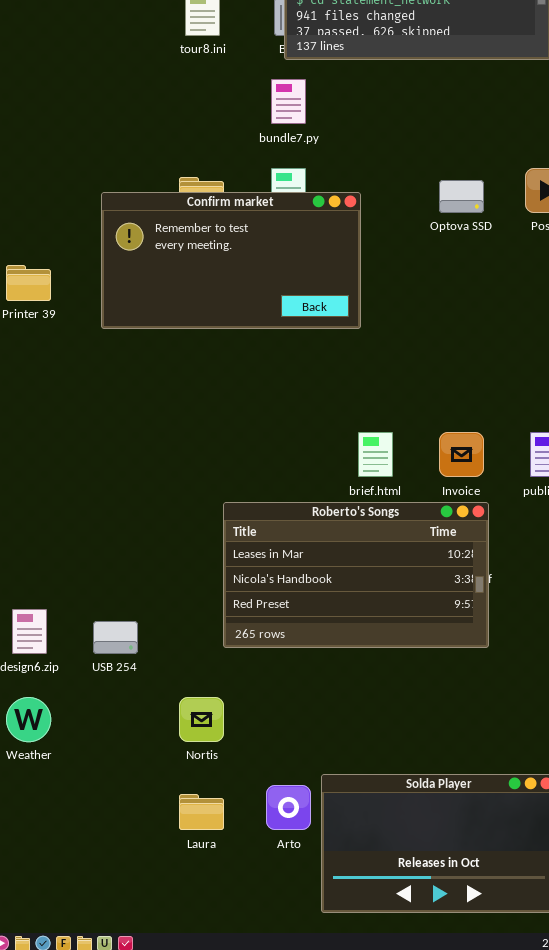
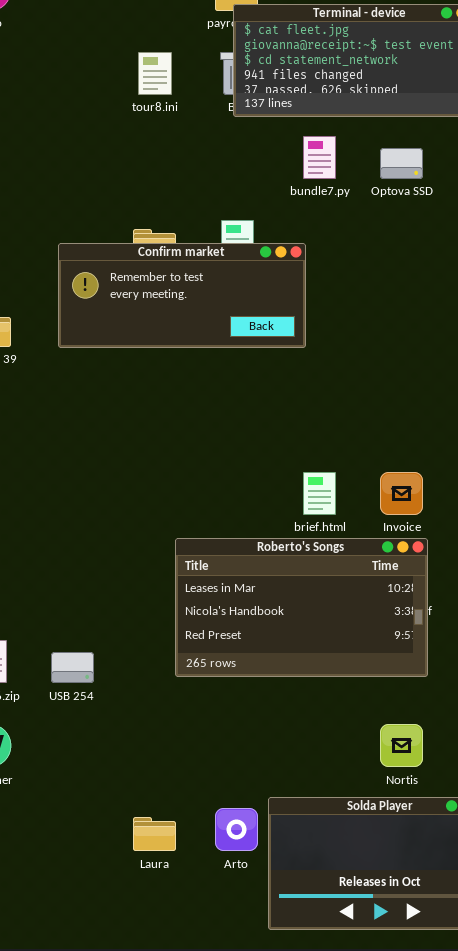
bundle7.py: [271,79,306,124] -> [303,136,336,179], moved
Optova SSD: [439,180,484,213] -> [380,148,423,179], moved
Confirm market: [101,192,361,329] -> [58,243,306,348], resized
Nortis: [179,697,224,742] -> [380,724,423,767], moved

